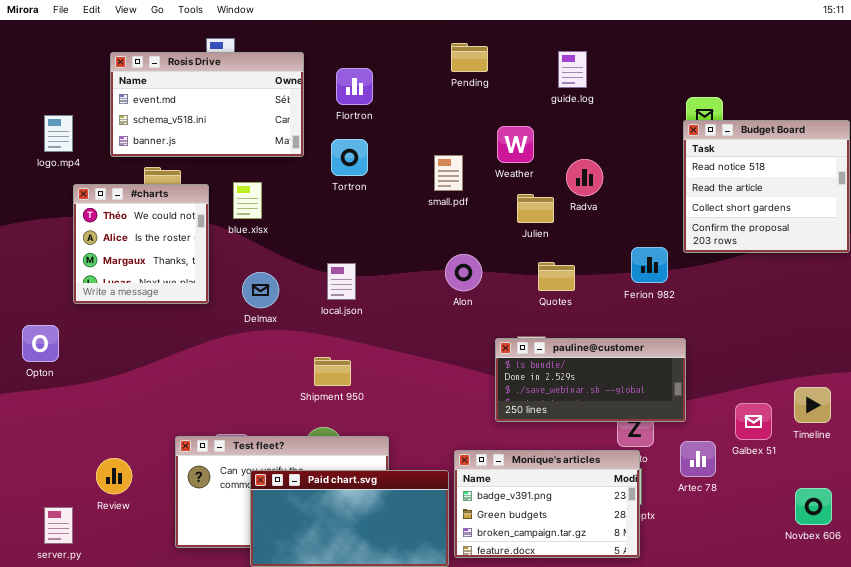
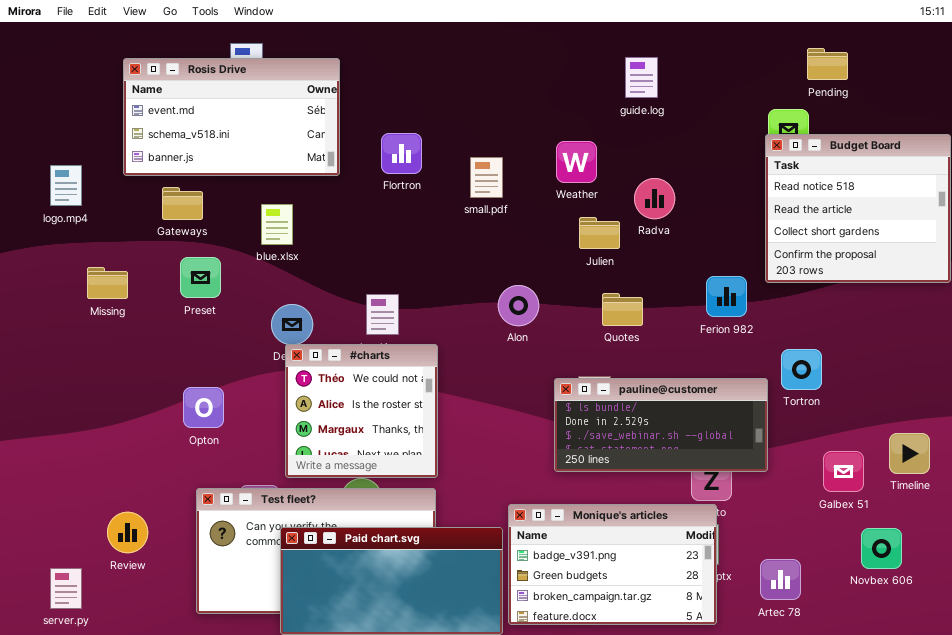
Pending: [451,43,488,72] -> [807,48,848,80], moved
Flortron: [336,68,373,105] -> [381,133,422,174], moved
logo.mp4: [44,115,73,152] -> [50,165,82,206], moved
Tortron: [331,139,368,176] -> [781,349,822,390], moved
small.pdf: [434,155,463,191] -> [470,157,503,198], moved
#charts: [73,184,209,304] -> [285,344,438,478], moved
Opton: [22,325,59,362] -> [183,387,224,428], moved
Artec 78: [680,441,716,477] -> [760,559,801,600], moved
Novbex 606: [795,488,832,525] -> [861,528,902,569], moved

